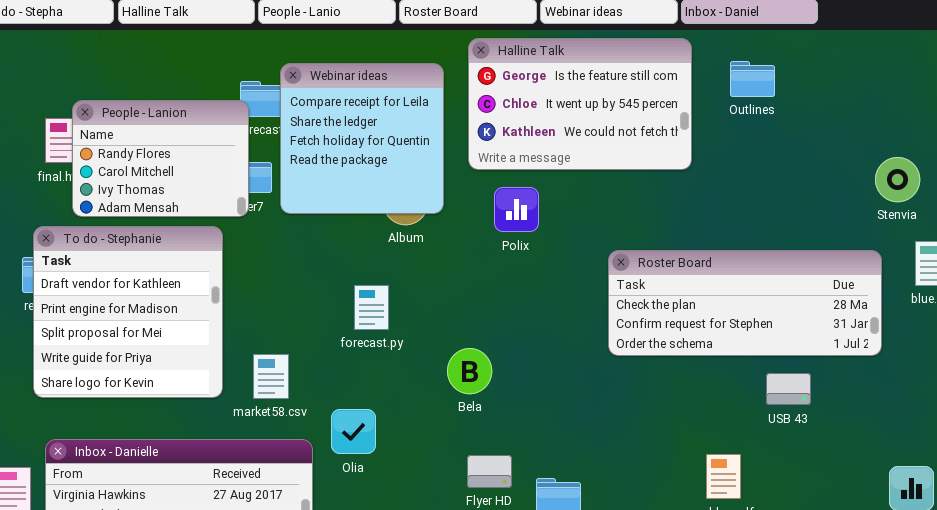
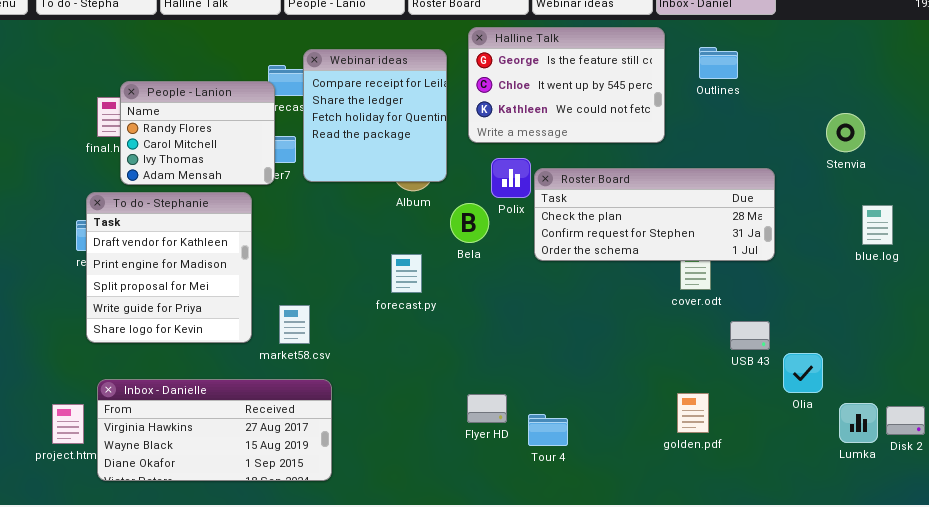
Stenvia: [875,157,920,202] -> [826,113,865,152], moved
Roster Board: [608,250,882,356] -> [534,168,775,261], moved
forecast.py: [354,285,389,330] -> [391,254,422,293], moved
Bela: [447,348,492,394] -> [450,203,489,243], moved
Olia: [331,409,376,454] -> [783,353,823,393], moved

